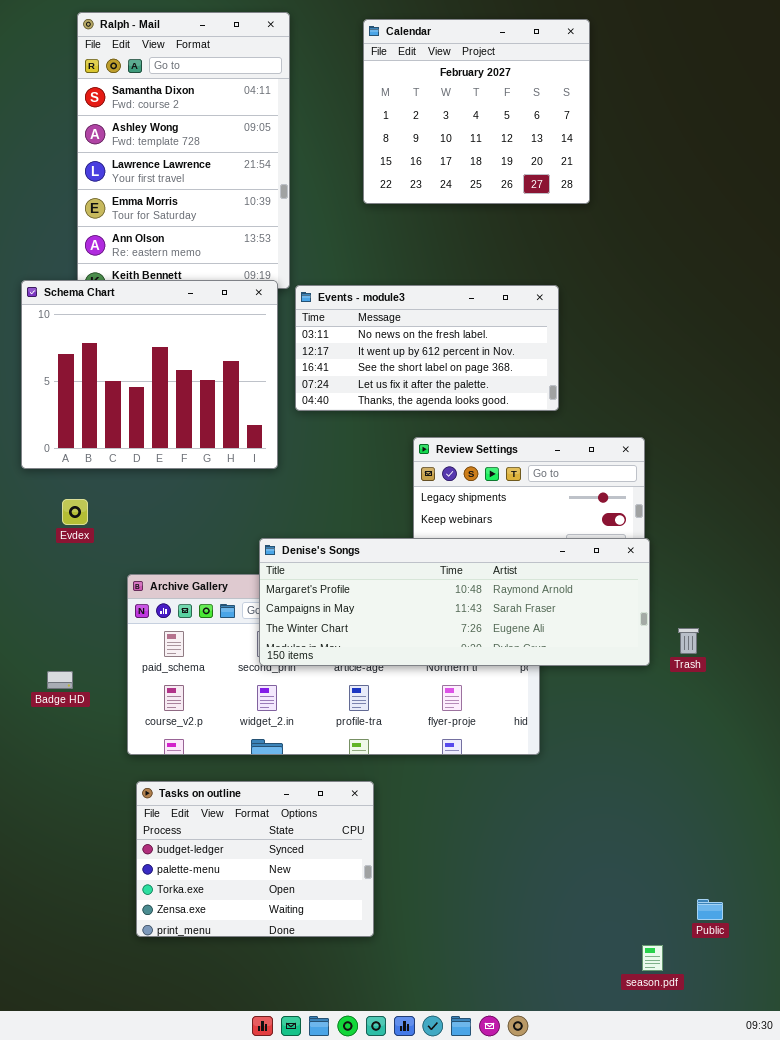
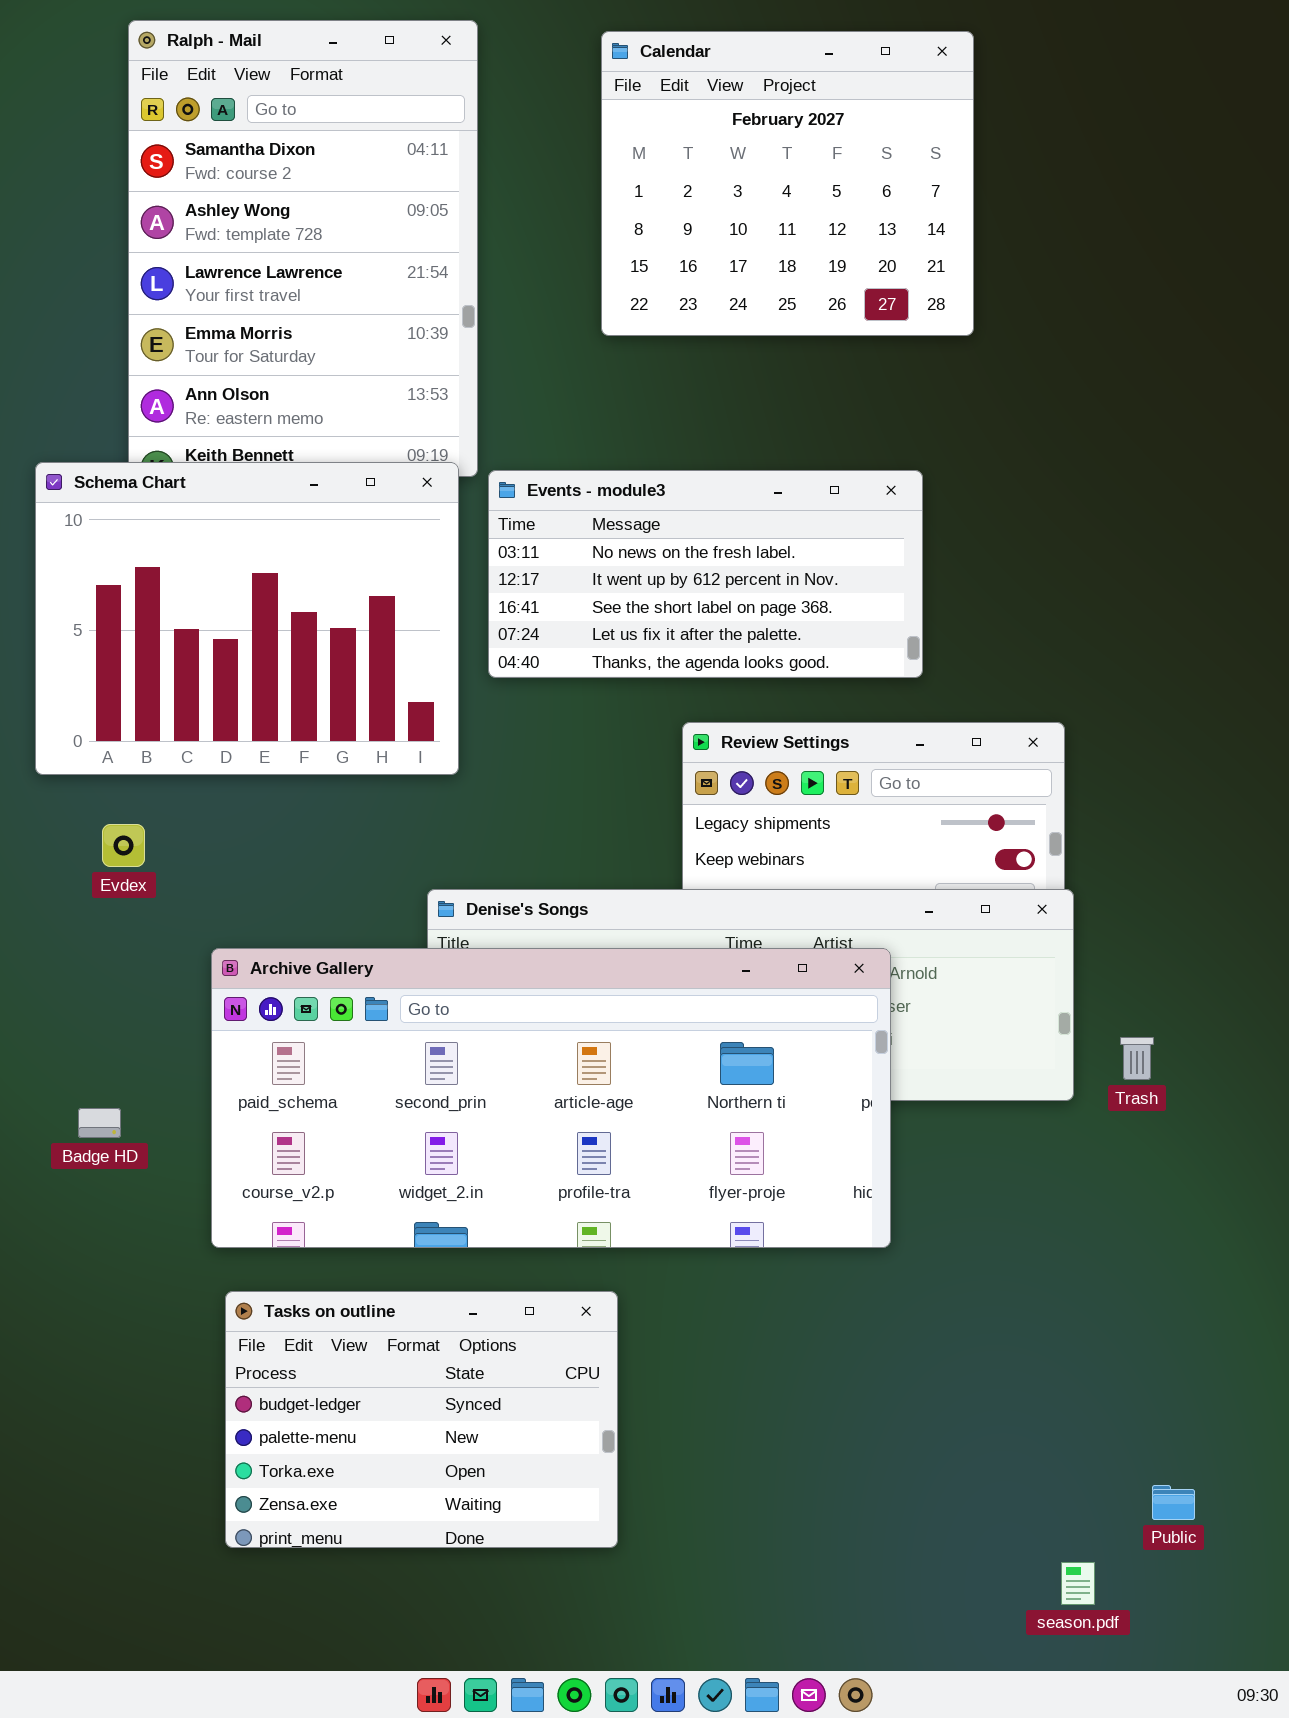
Archive Gallery: [127,574,540,755] -> [211,948,891,1248], raised

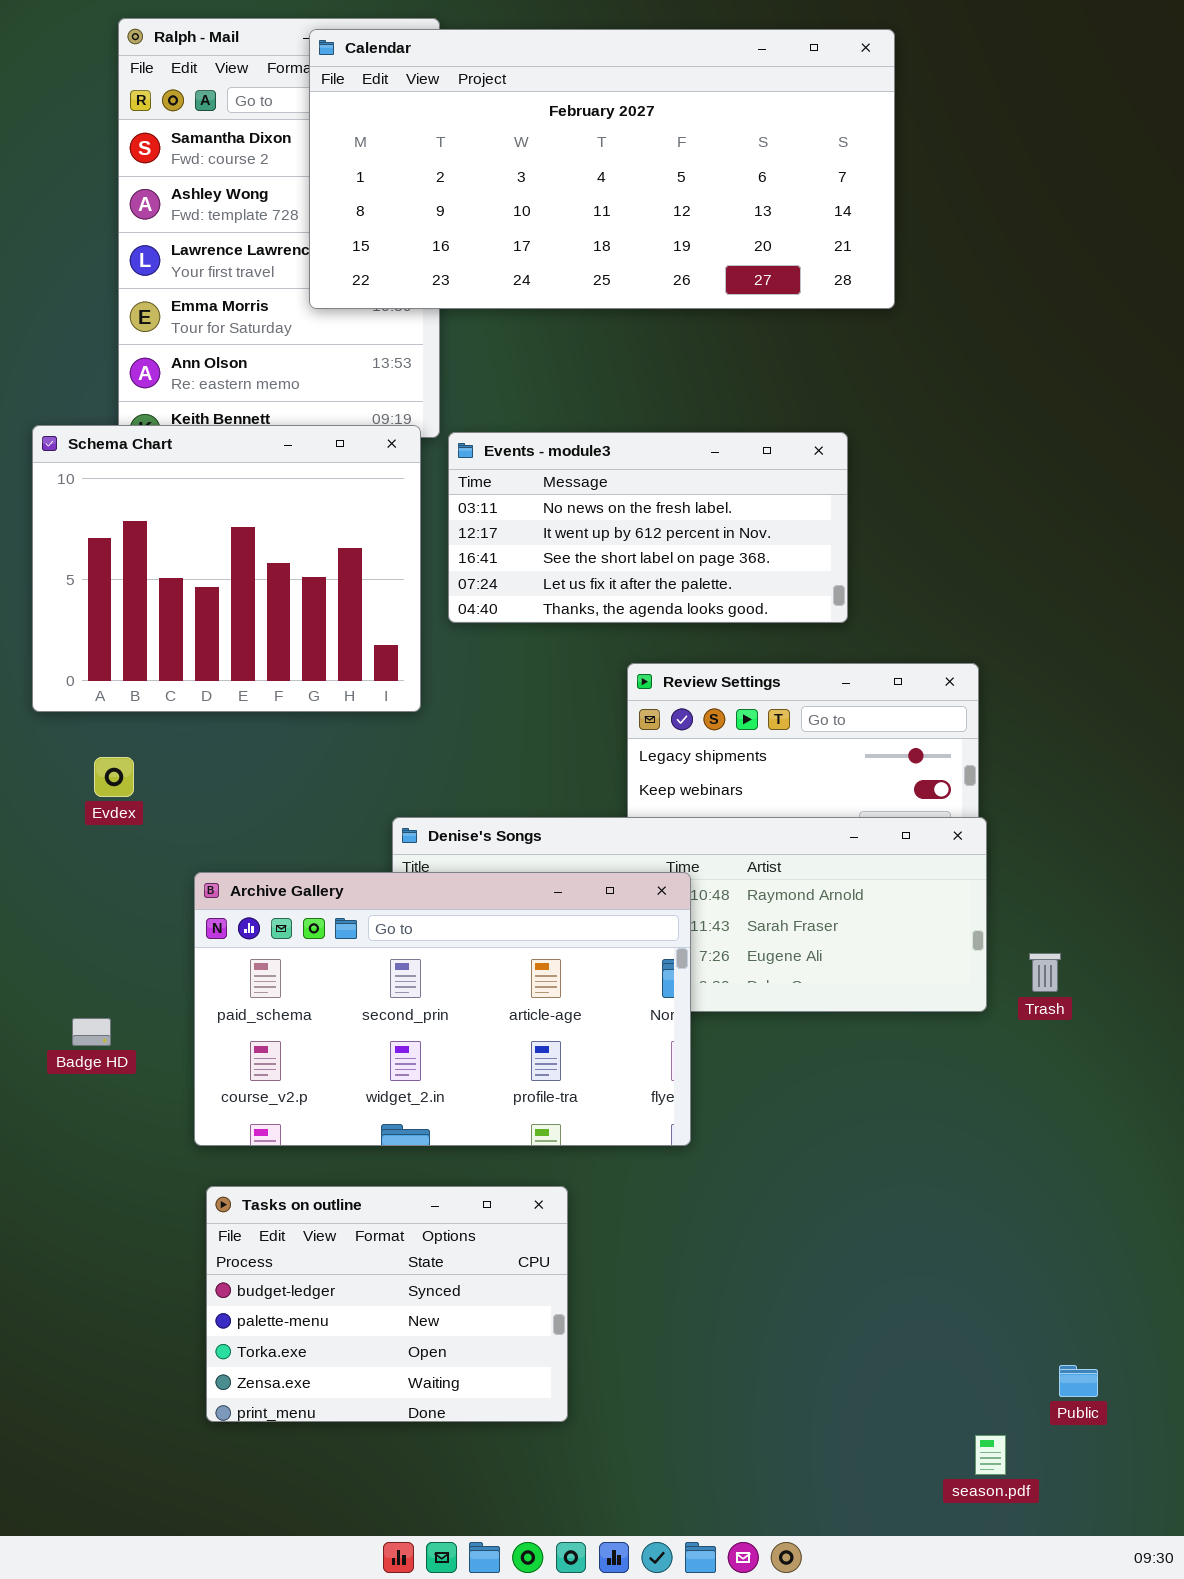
Calendar: [601,31,974,336] -> [309,29,895,309], resized
Archive Gallery: [211,948,891,1248] -> [194,872,691,1146], resized

